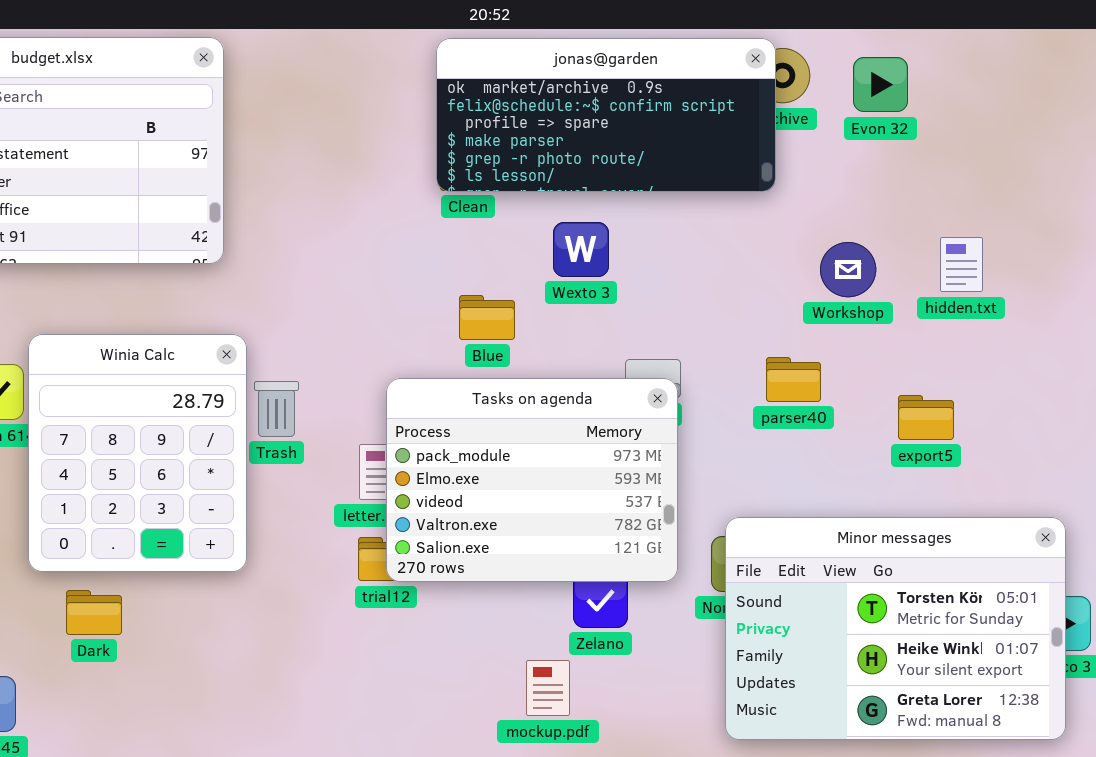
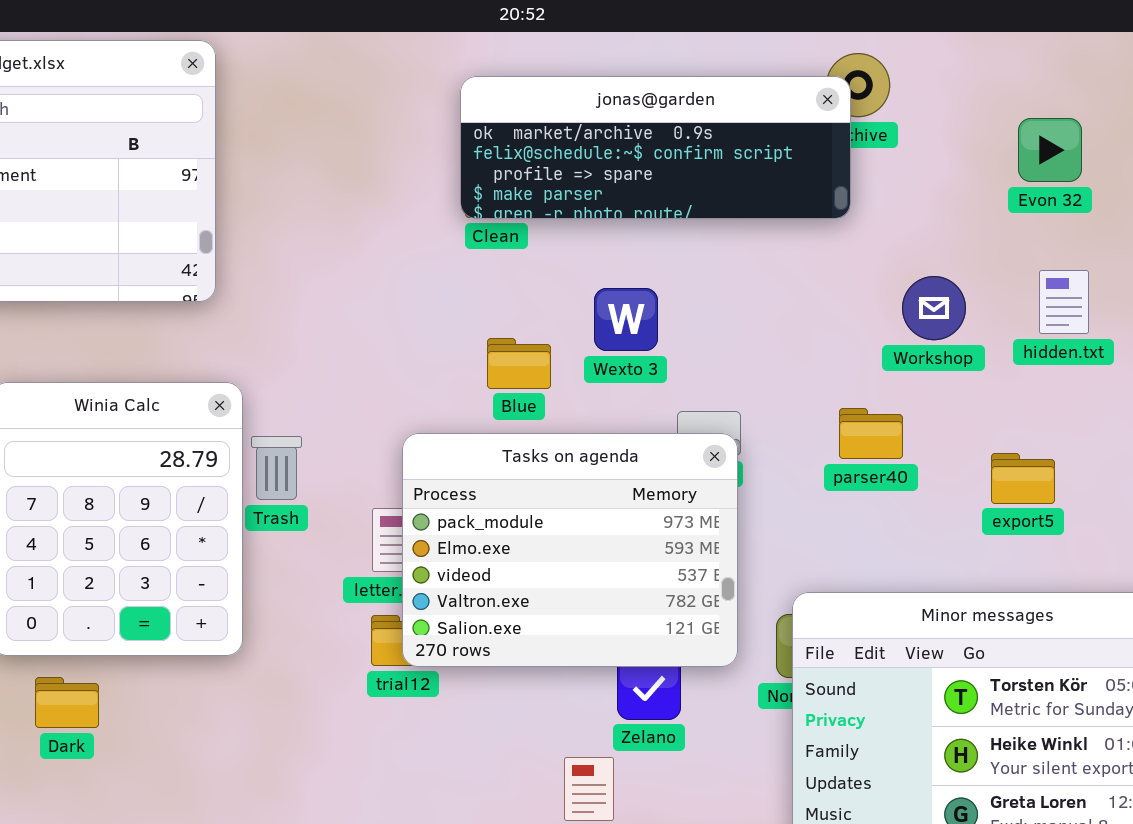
jonas@garden: [436,38,776,192] -> [460,76,851,219], resized
Evon 32: [853,57,908,112] -> [1018,118,1082,182], moved
Wexto 3: [553,222,609,277] -> [594,288,658,351], moved

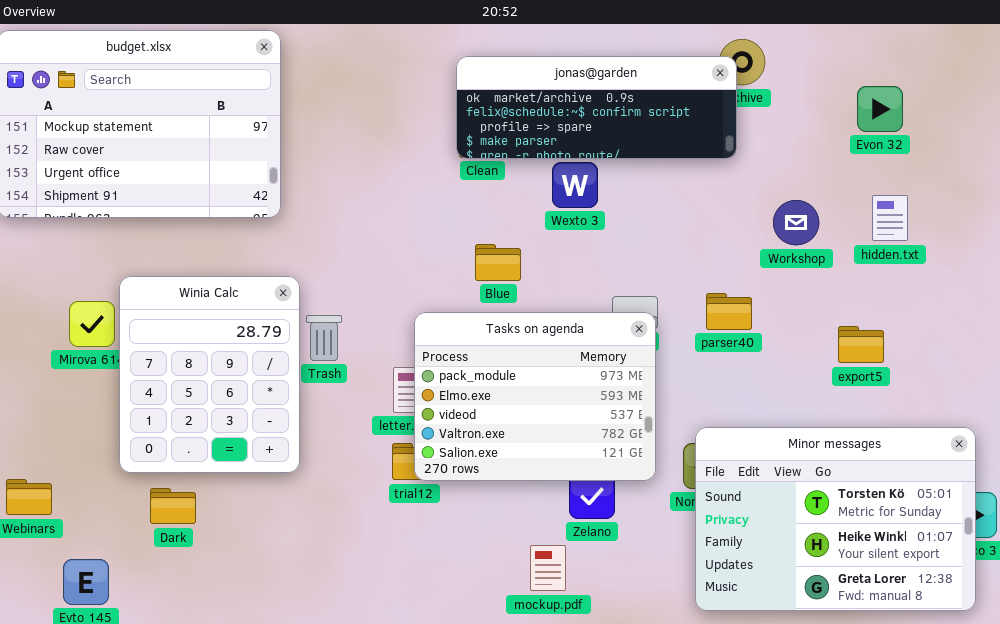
Wexto 3: [594,288,658,351] -> [552,162,598,208], moved
parser40: [839,408,903,459] -> [706,293,752,330], moved

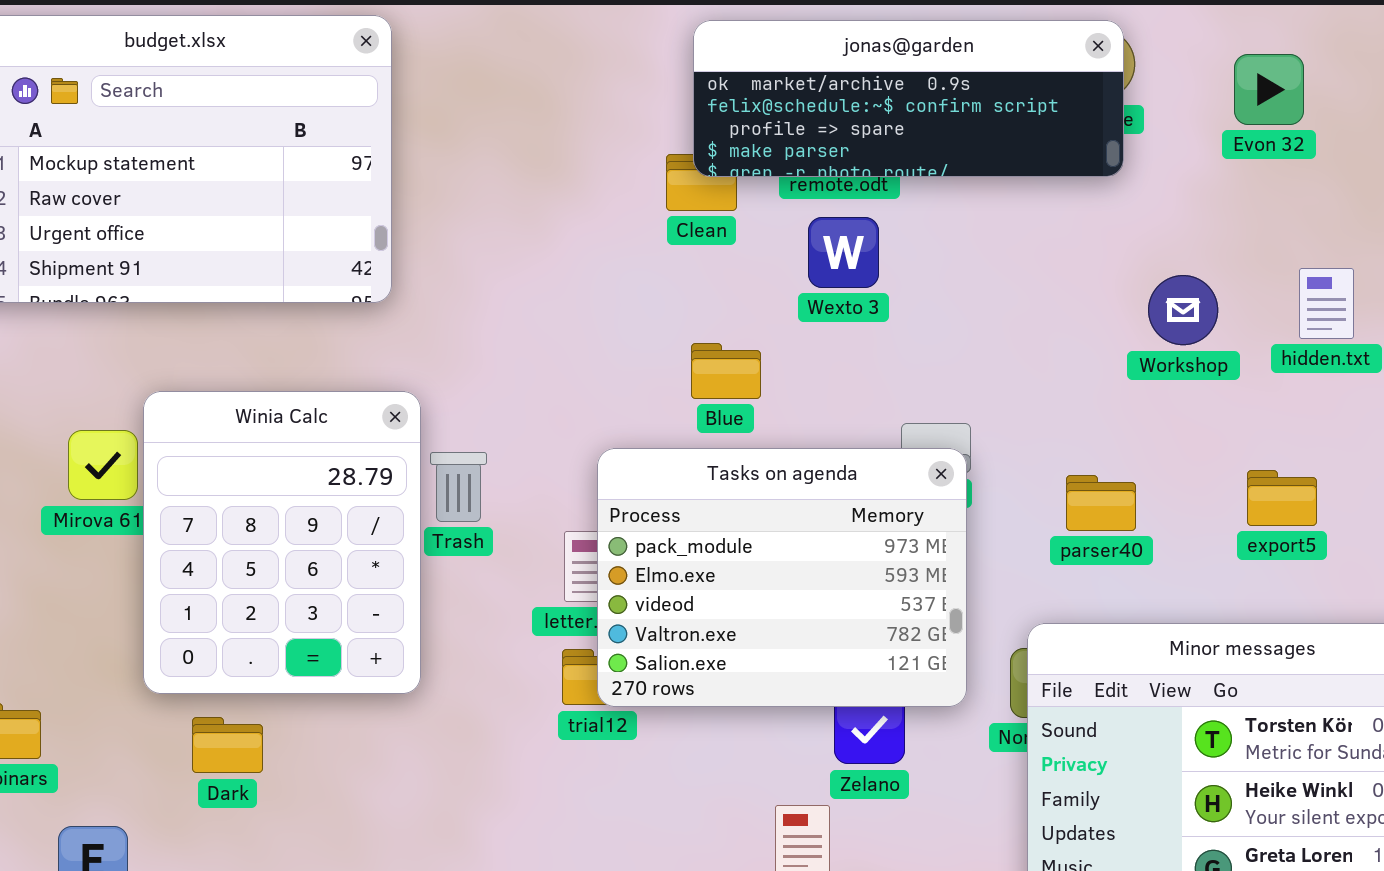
jonas@garden: [456,56,737,159] -> [693,20,1124,177], moved
Evon 32: [857,86,903,132] -> [1234,54,1304,125], moved
parser40: [706,293,752,330] -> [1066,475,1136,531], moved

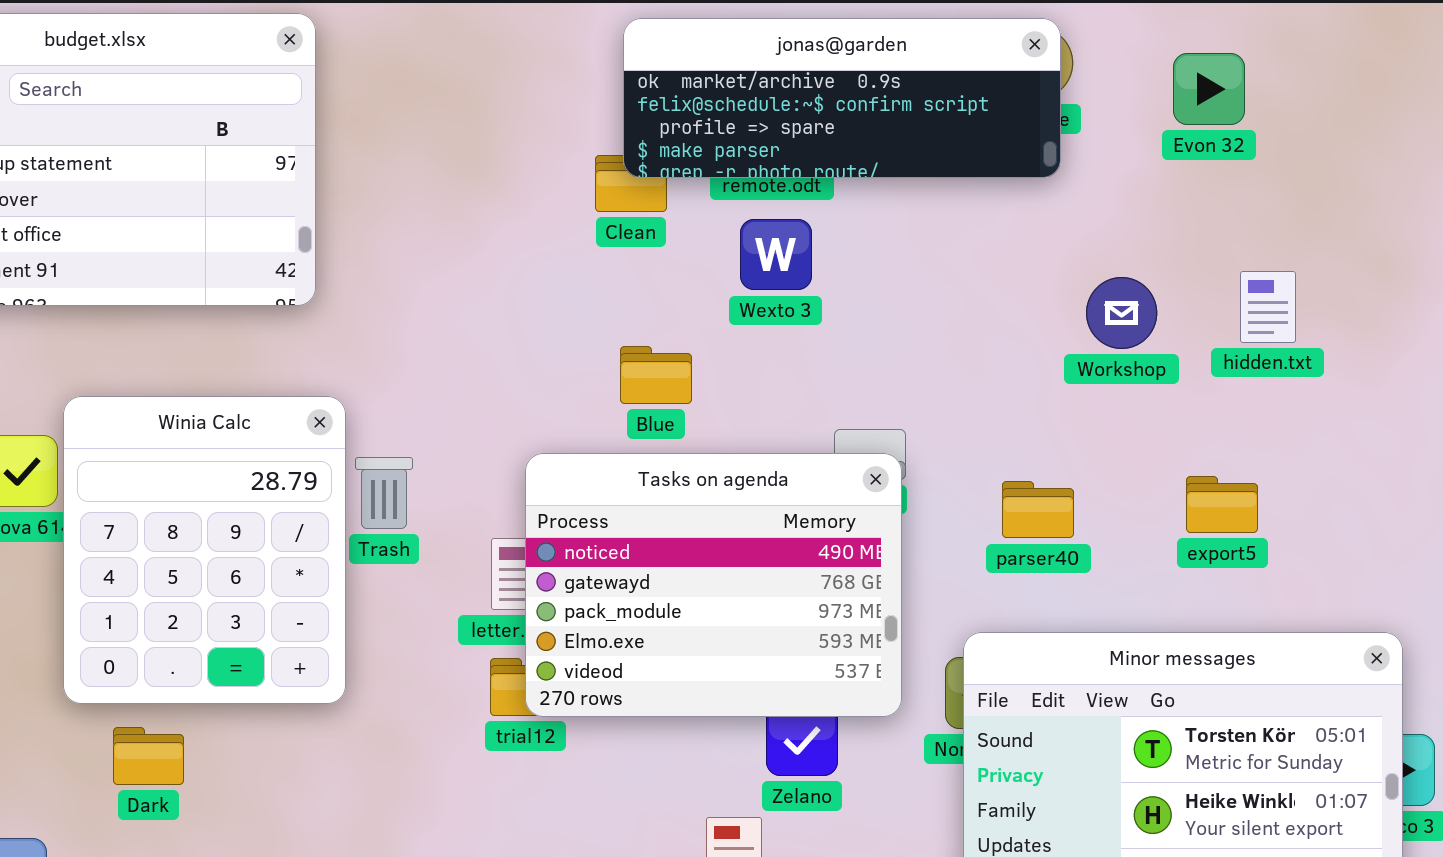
Tasks on agenda: [597,448,967,707] -> [525,453,902,717], scrolled up 2 rows

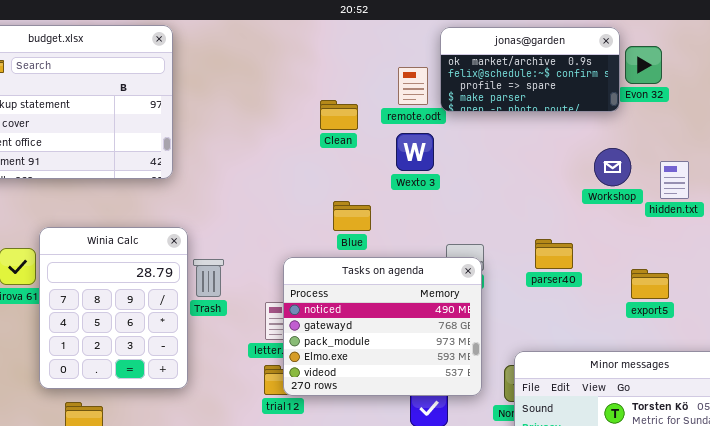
jonas@garden: [623,18,1061,178] -> [440,27,620,112], moved, resized
Workshop: [1086,277,1157,349] -> [594,148,631,186], moved
parser40: [1002,481,1074,538] -> [535,239,573,269], moved

